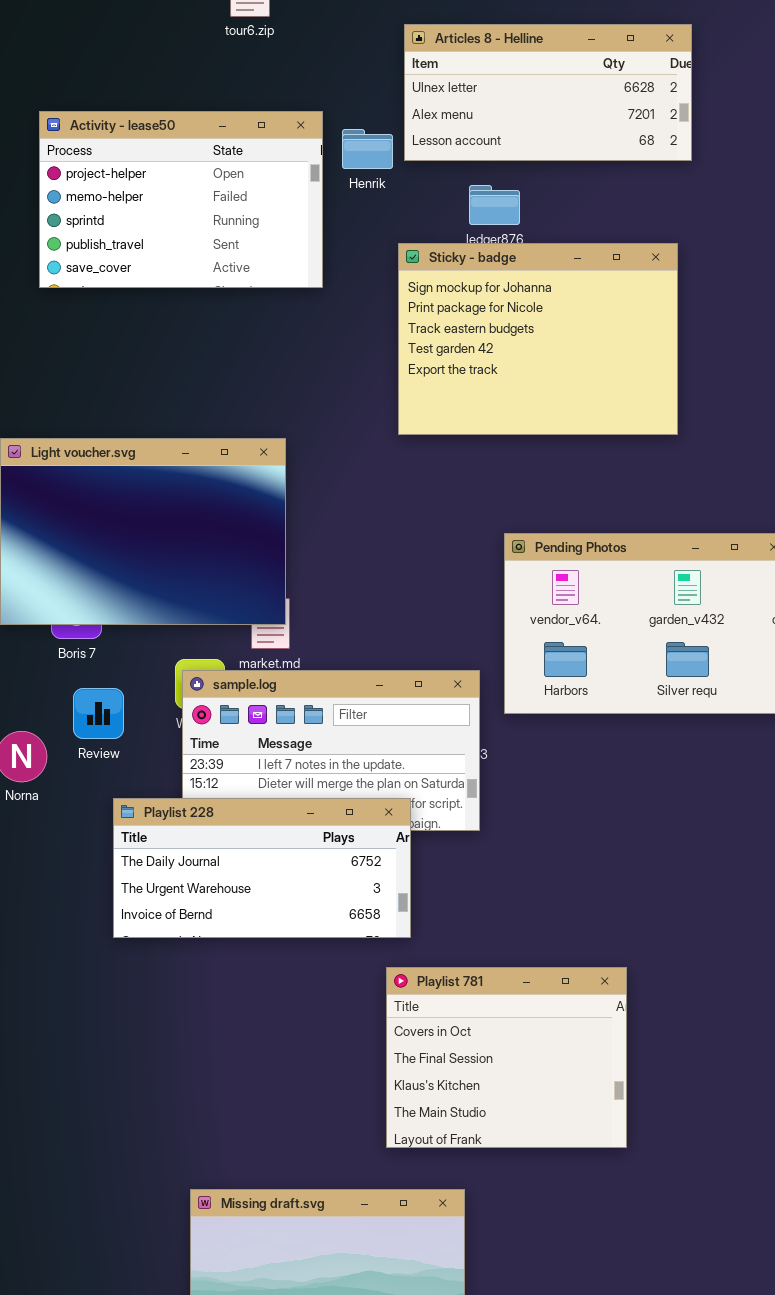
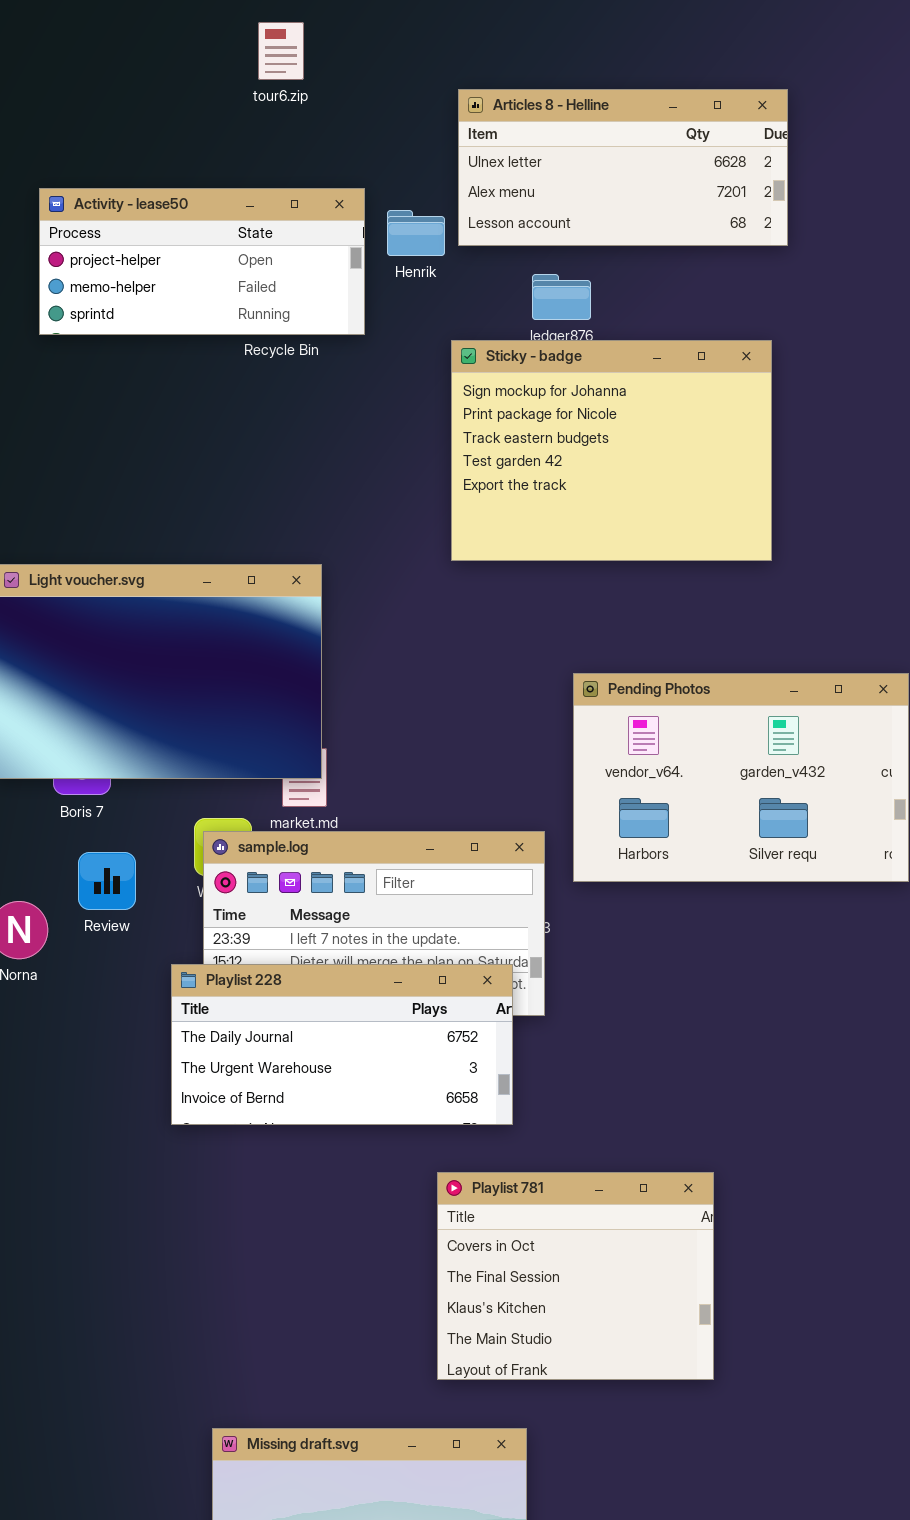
Activity - lease50: [39,111,323,288] -> [39,188,365,335], resized
Playlist 228: [113,798,411,938] -> [171,964,513,1125], moved

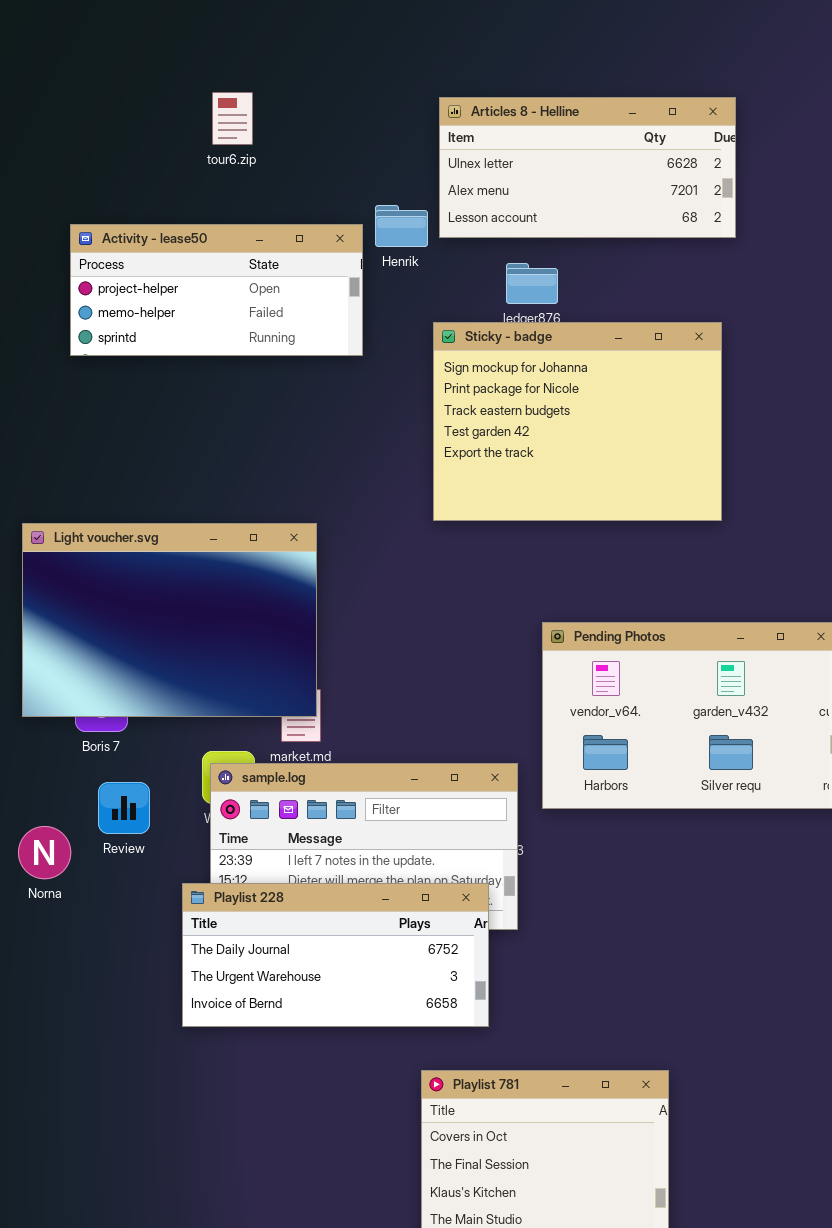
tour6.zip: [258,22,304,80] -> [212,92,253,145], moved
Activity - lease50: [39,188,365,335] -> [70,224,363,356], moved

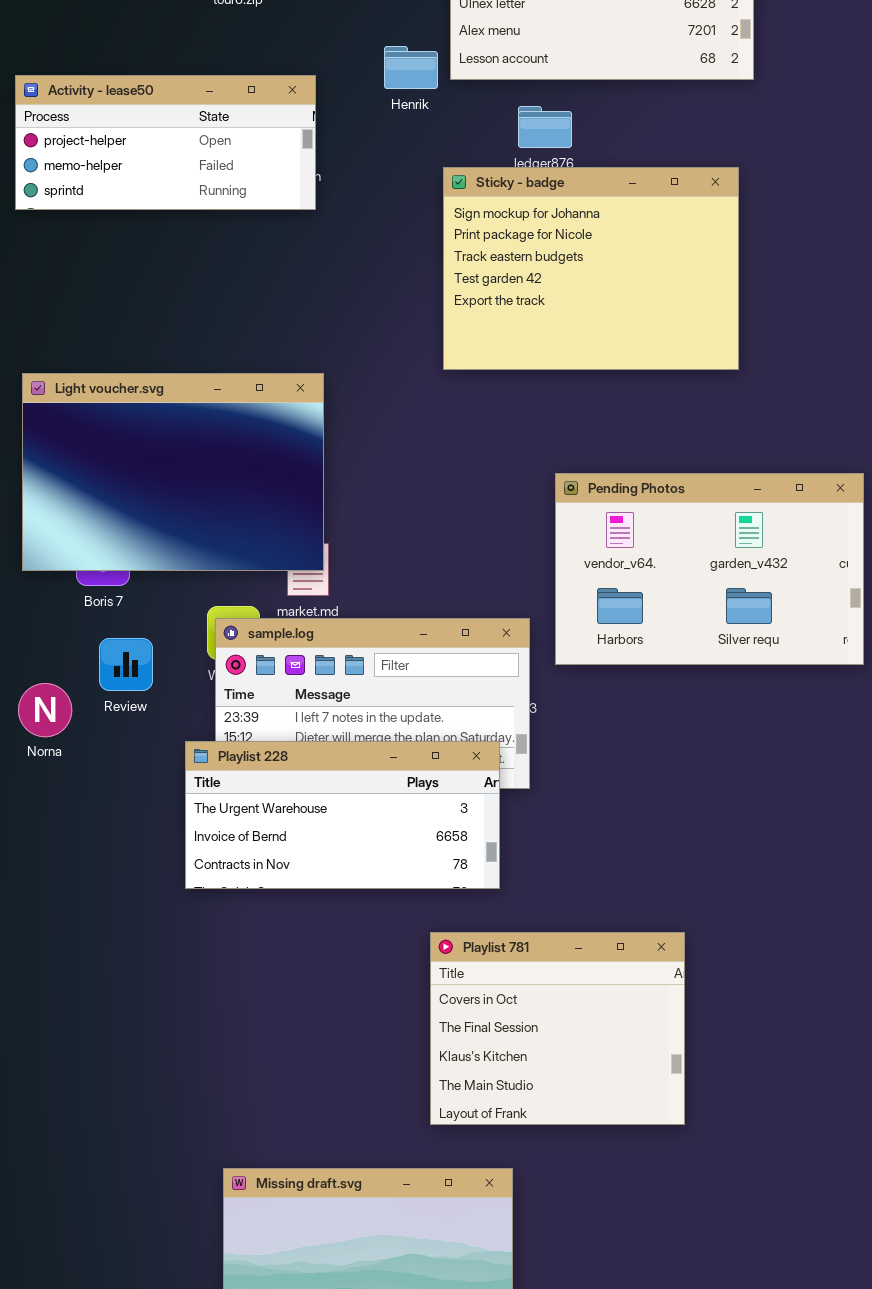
Activity - lease50: [70,224,363,356] -> [15,75,316,210], moved
Playlist 228: [182,883,489,1027] -> [185,741,500,889], scrolled down 1 row

